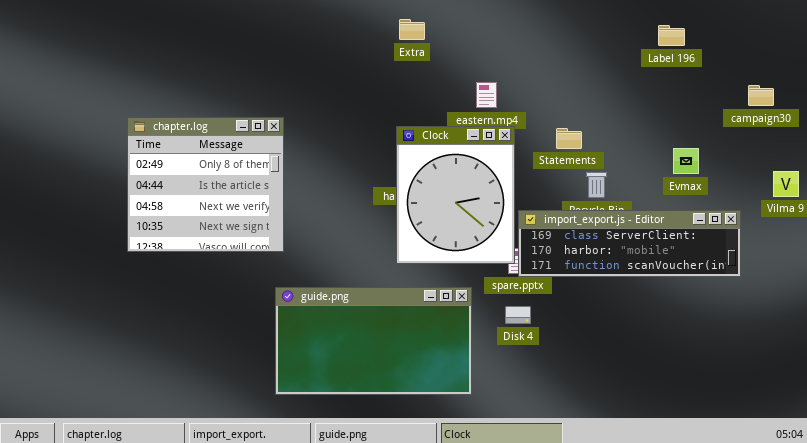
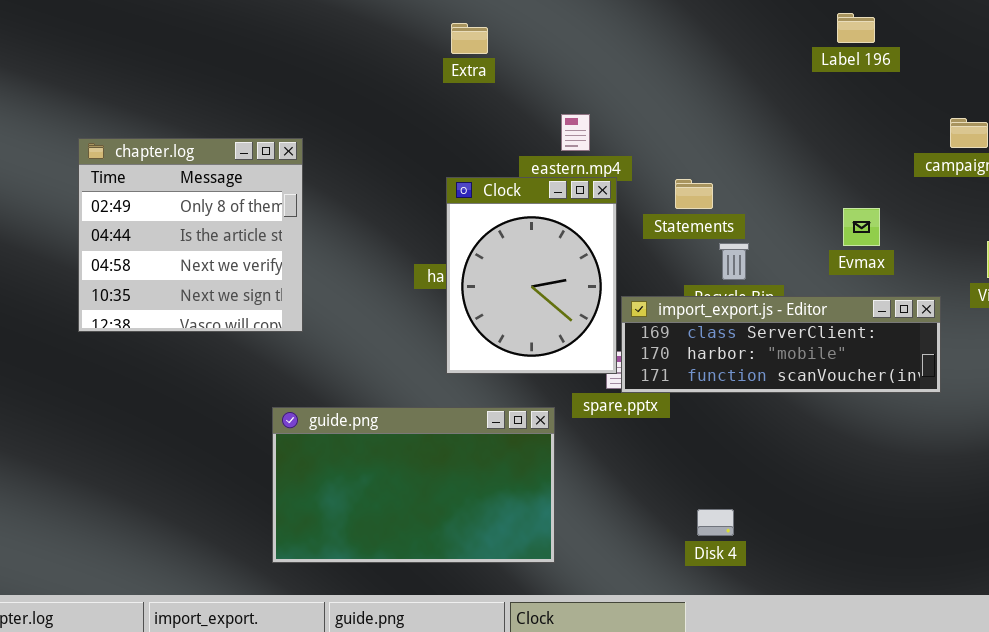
Label 196: [658,25,685,46] -> [837,13,875,43], moved
chapter.log: [127,117,284,252] -> [78,138,303,332], moved
Disk 4: [505,306,531,324] -> [697,509,734,536], moved

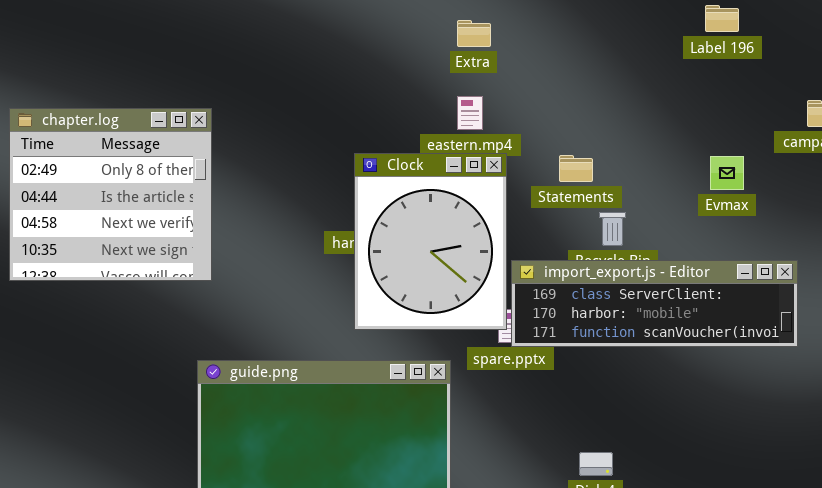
Extra: [451,23,488,54] -> [457,20,491,47], moved
chapter.log: [78,138,303,332] -> [9,108,212,281], moved
Evmax: [843,208,880,246] -> [710,156,744,190], moved

